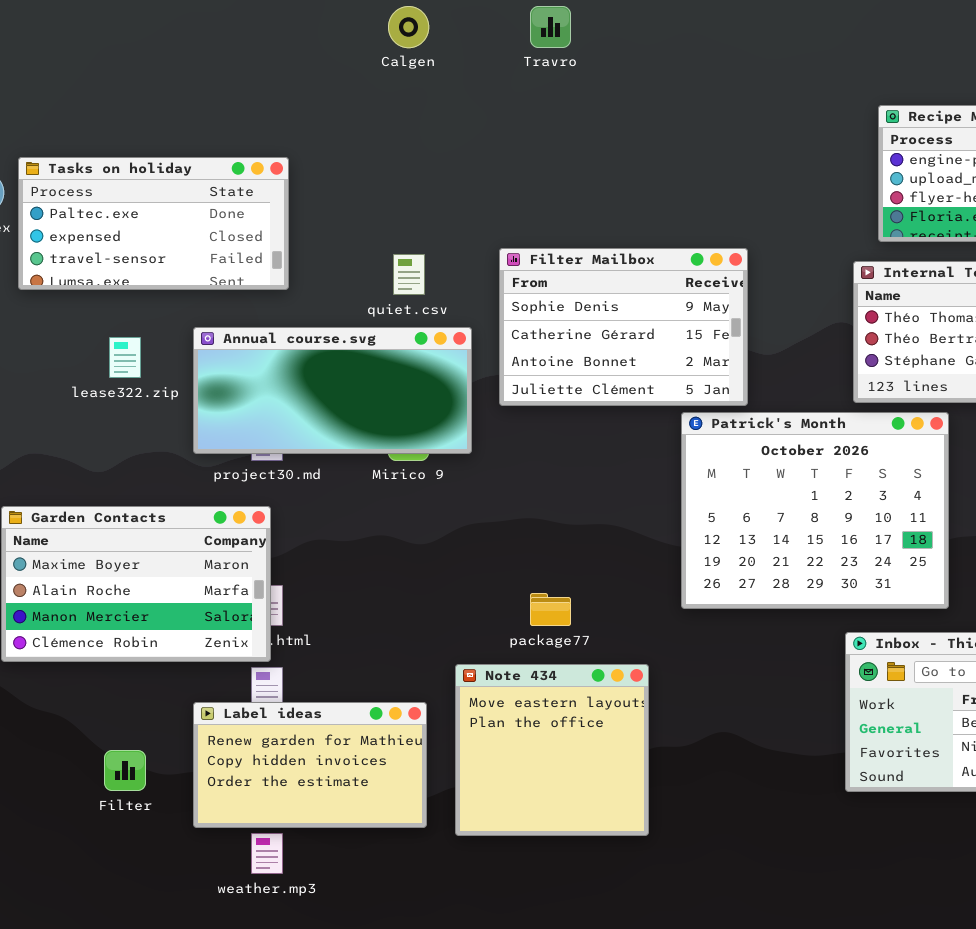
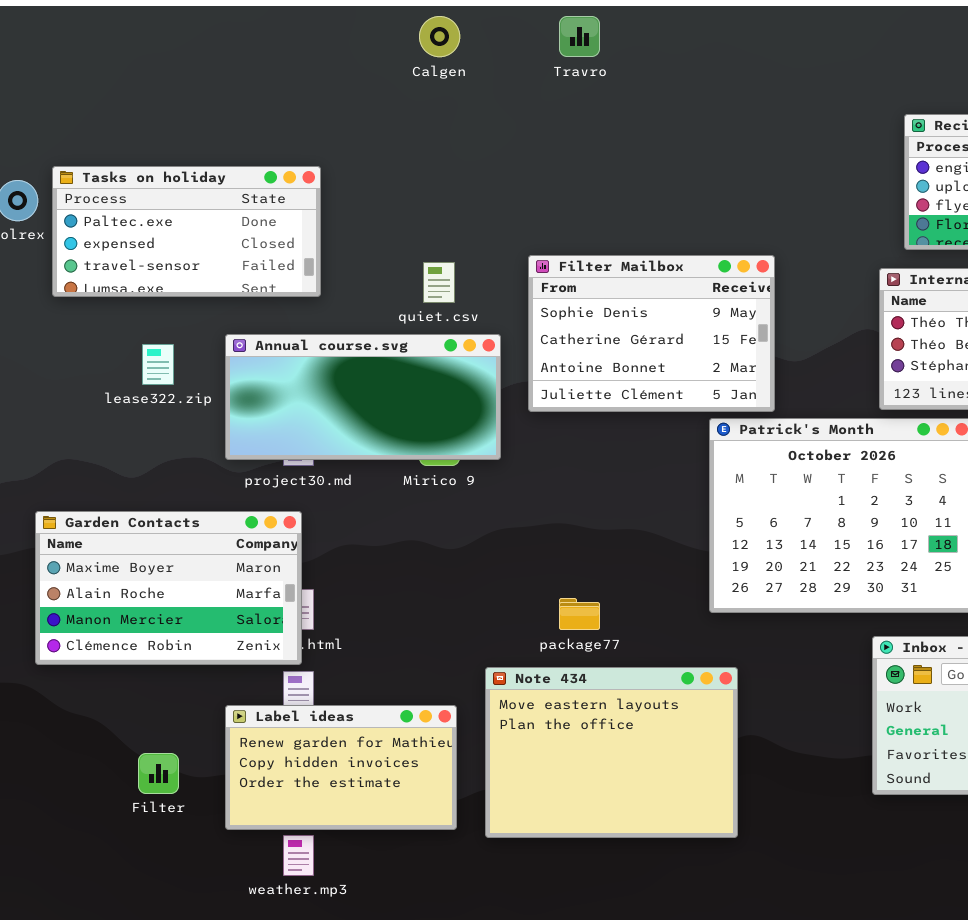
Note 434: [455,664,649,836] -> [485,667,738,838], resized

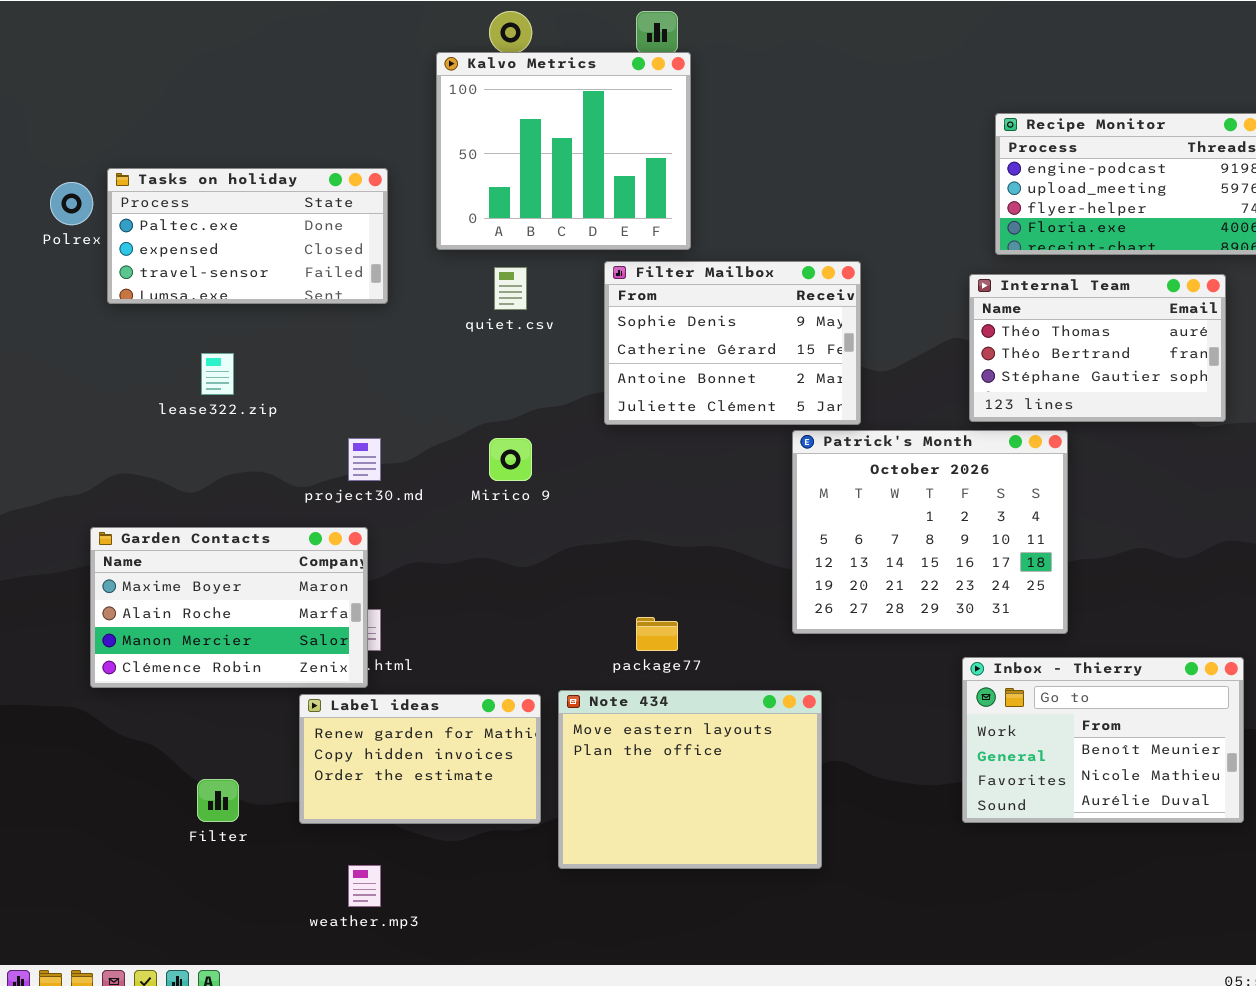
Kalvo Metrics: none -> [436,52,691,250], opened
Annual course.svg: [225,334,501,460] -> none, closed
Label ideas: [225,705,457,830] -> [299,694,541,824], moved

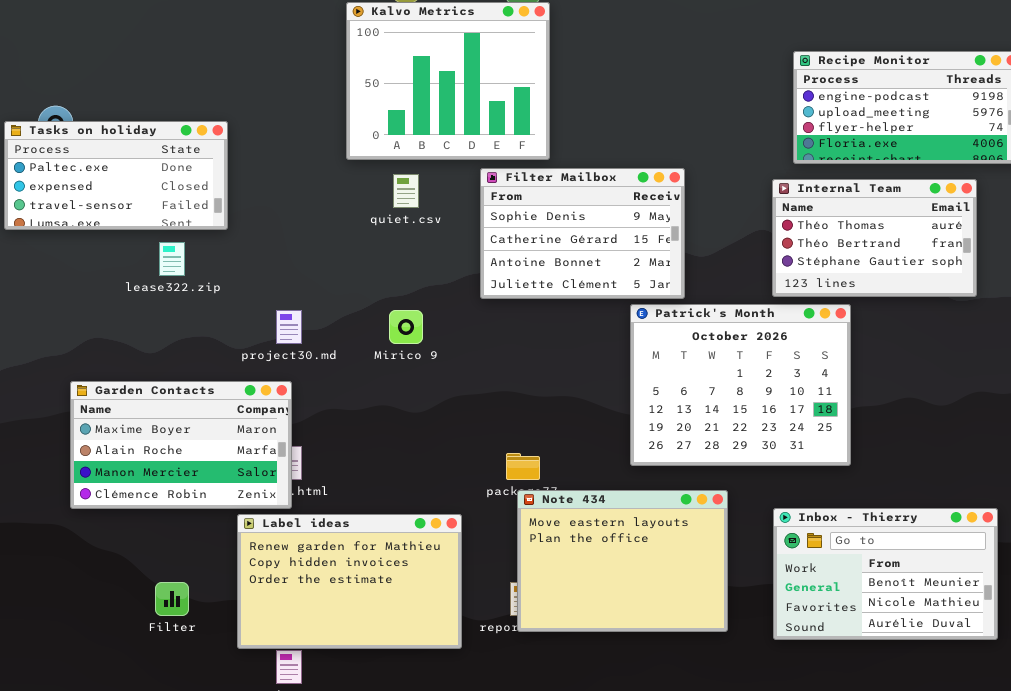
Tasks on holiday: [107,168,388,304] -> [4,121,228,230], moved
Inbox - Thierry: [962,657,1244,823] -> [773,508,998,640], moved
Note 434: [558,690,822,869] -> [517,490,728,632], moved
Label ideas: [299,694,541,824] -> [237,514,462,649], resized

